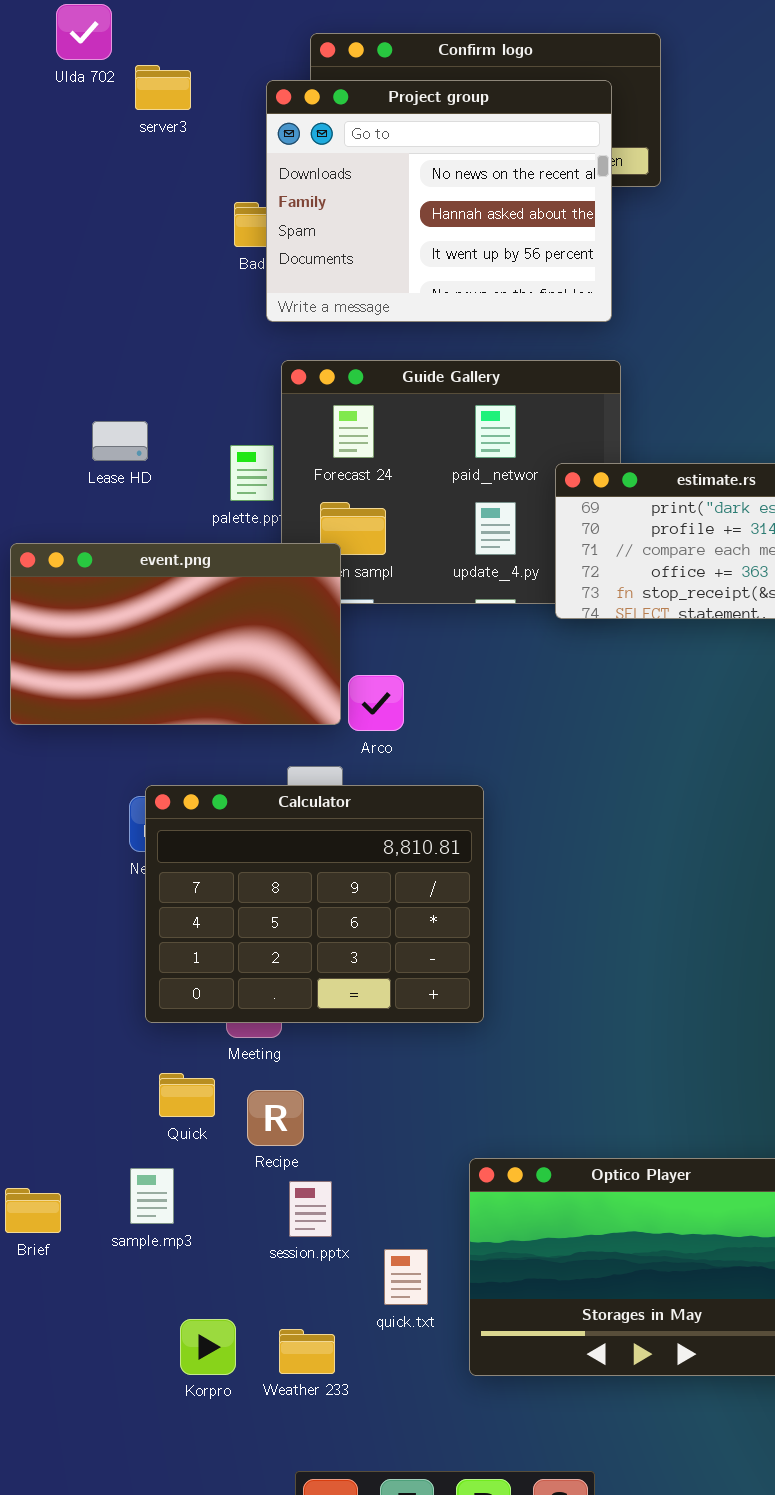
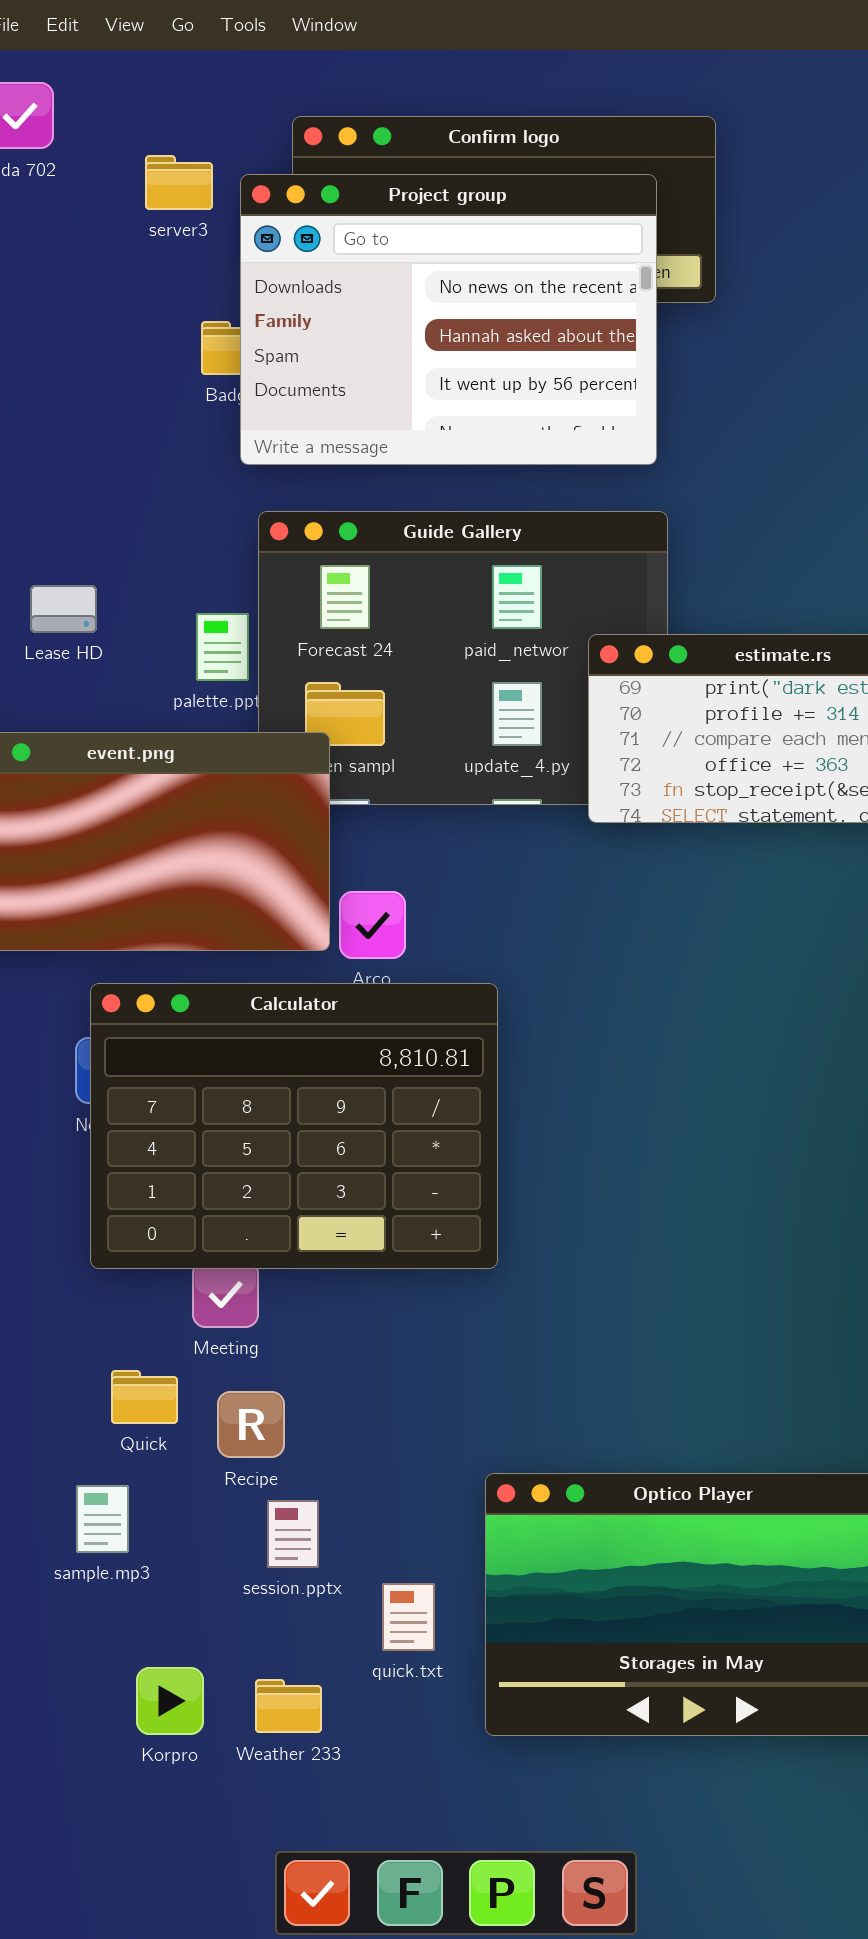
server3: [135,65,191,110] -> [145,155,213,210], moved
Calculator: [145,785,484,1023] -> [90,983,498,1269], moved

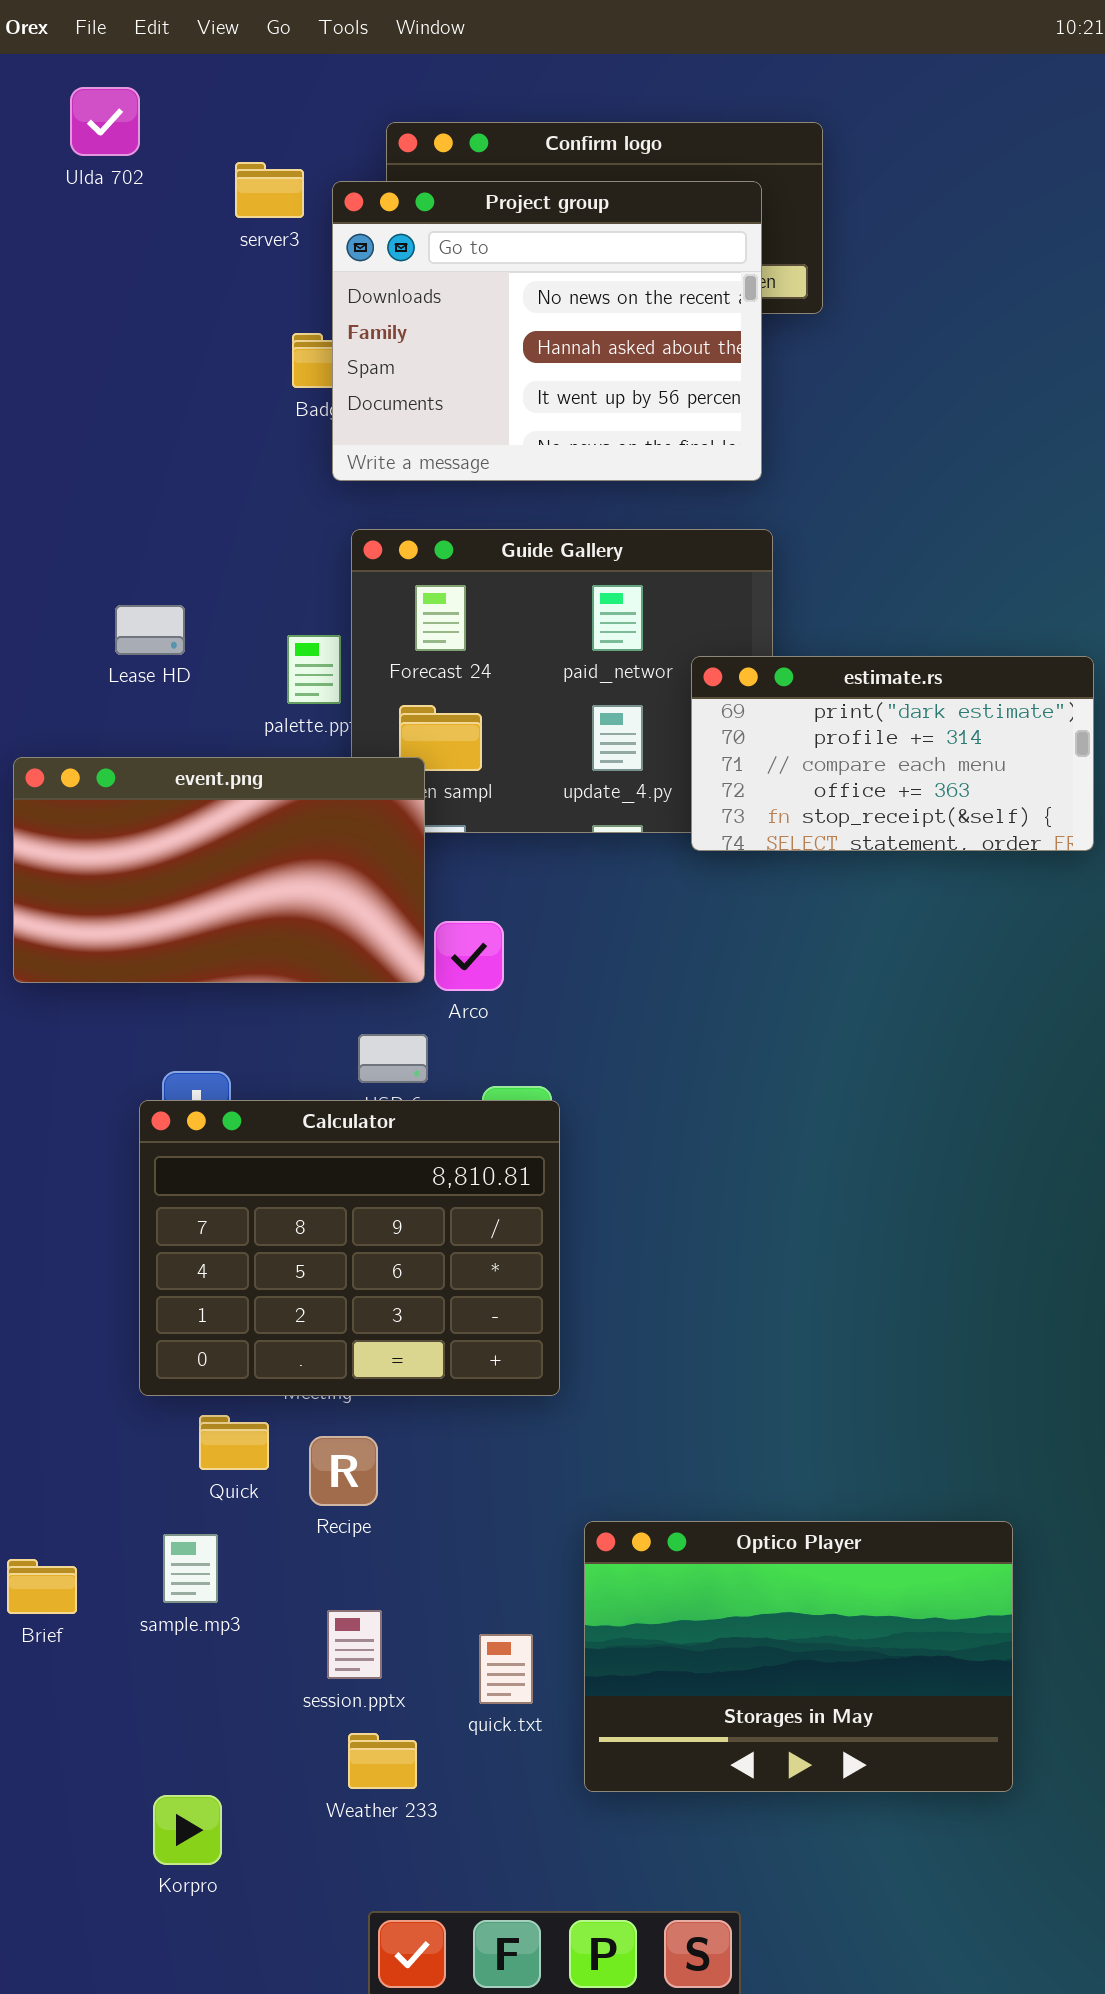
Calculator: [90,983,498,1269] -> [139,1100,560,1396], moved
session.pptx: [267,1500,319,1568] -> [327,1610,382,1679], moved
Korpro: [136,1667,204,1735] -> [153,1795,222,1865], moved

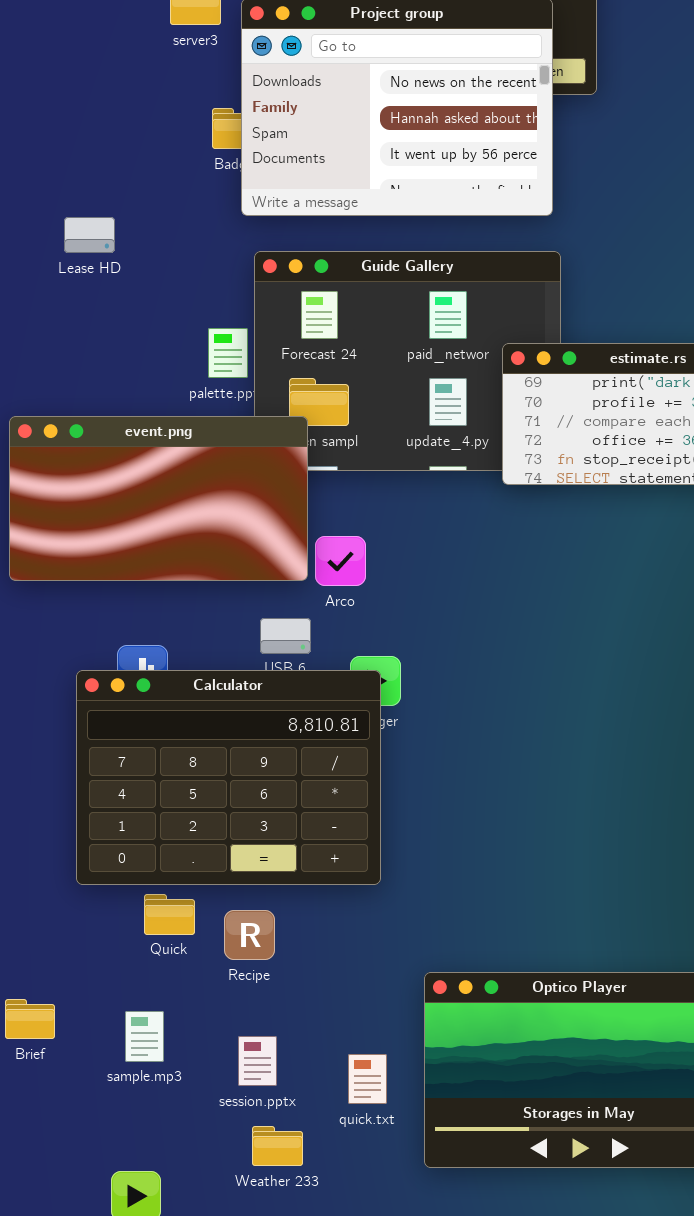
Lease HD: [115,605,185,655] -> [64,217,115,253], moved
Calculator: [139,1100,560,1396] -> [76,670,381,885], moved
sample.mp3: [163,1534,218,1603] -> [125,1011,164,1062], moved

